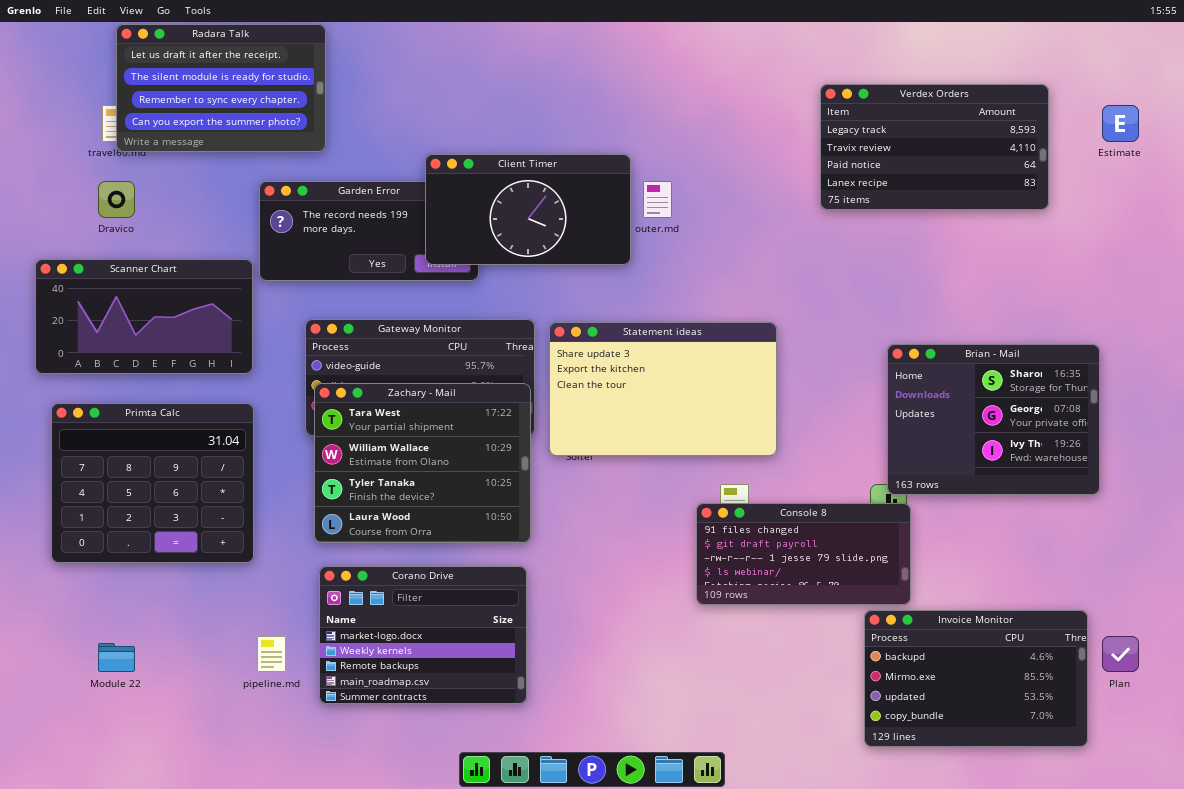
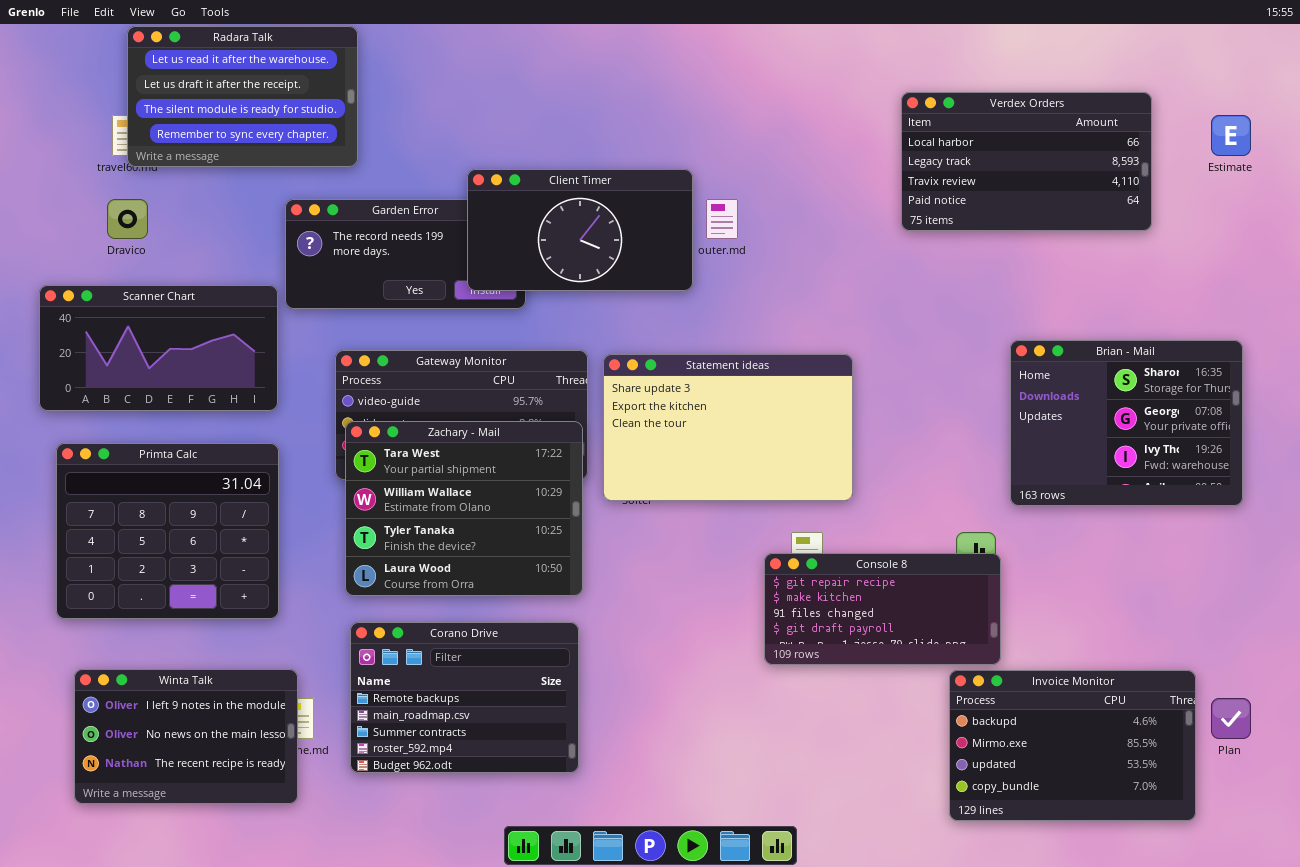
Radara Talk: [116,24,326,152] -> [127,26,358,167], scrolled up 1 row
Verdex Orders: [820,84,1049,210] -> [901,92,1152,231], scrolled up 1 row
Brian - Mail: [887,344,1100,495] -> [1010,340,1243,506], moved
Console 8: [696,503,911,605] -> [764,553,1001,665], scrolled up 2 rows
Corano Drive: [319,566,527,704] -> [350,622,579,773], scrolled down 2 rows
Winta Talk: none -> [74,669,298,804], opened

